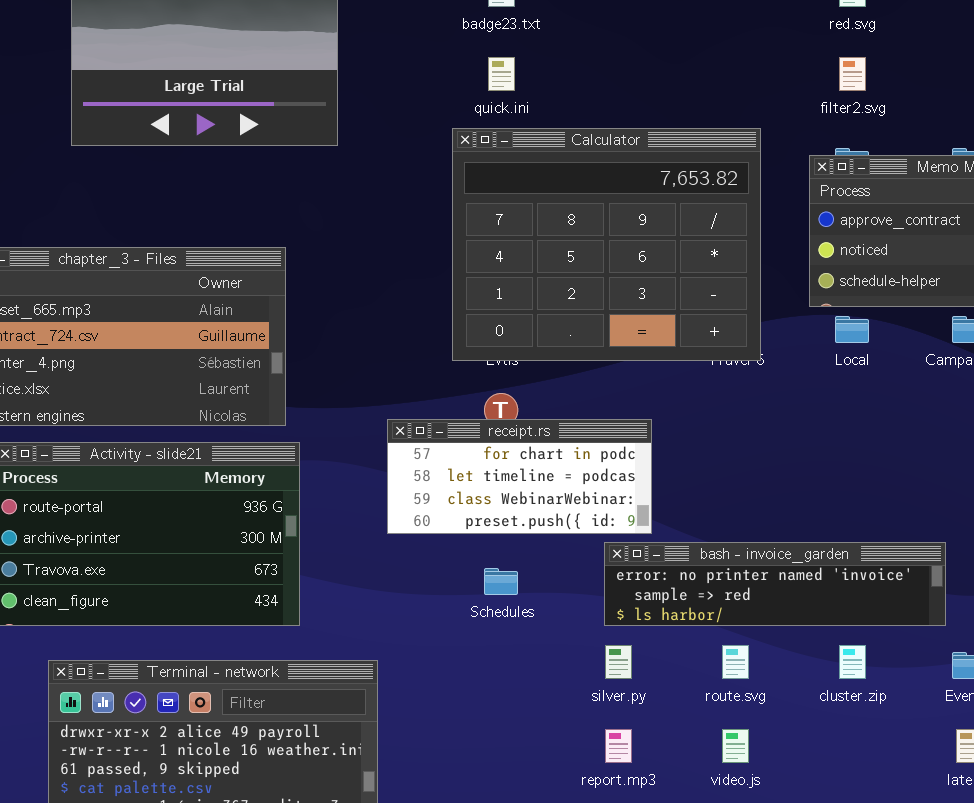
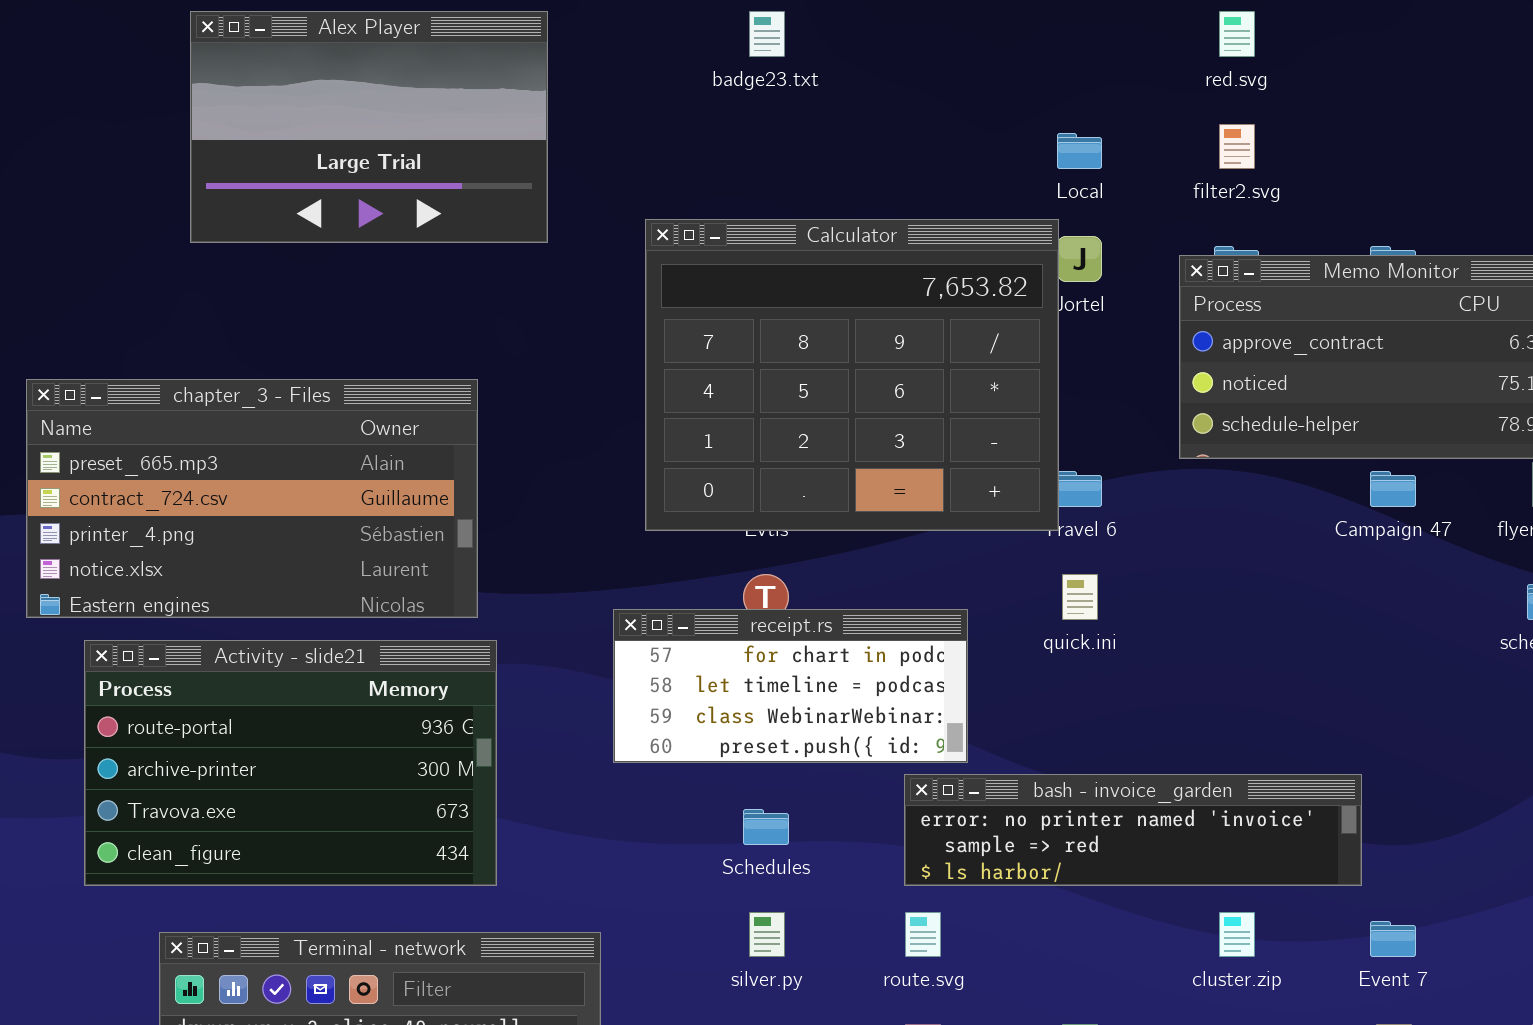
quick.ini: [488,57,515,91] -> [1062,574,1098,620], moved
Calculator: [452,128,761,361] -> [645,219,1059,531], moved
Local: [835,316,869,343] -> [1057,133,1102,169], moved
silver.py: [605,645,632,679] -> [749,912,785,957], moved
route.svg: [722,645,749,679] -> [905,912,941,957], moved

